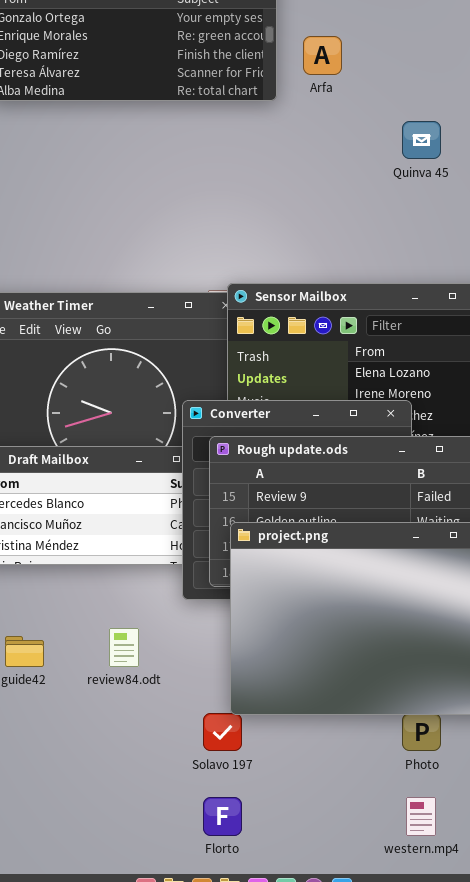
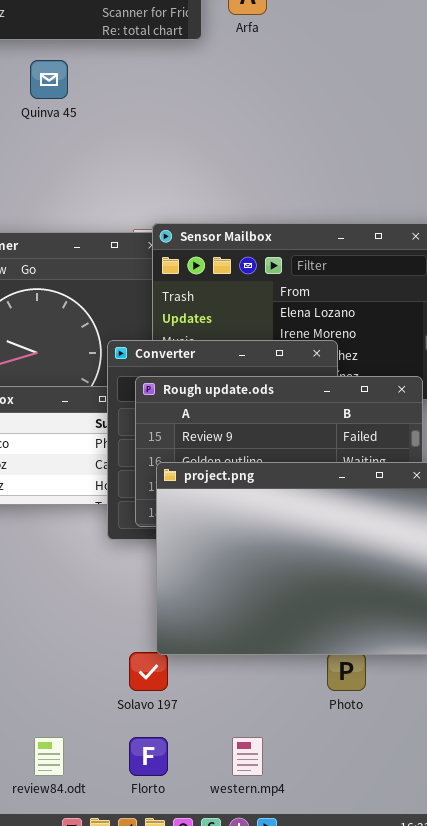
Quinva 45: [402,121,441,159] -> [30,60,68,99], moved
review84.odt: [109,628,139,667] -> [34,737,64,776], moved
western.mp4: [406,797,436,836] -> [232,737,263,776], moved

